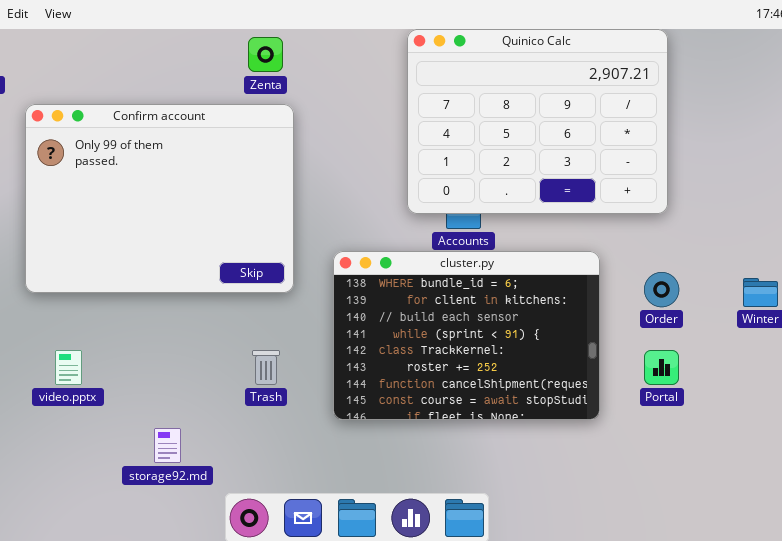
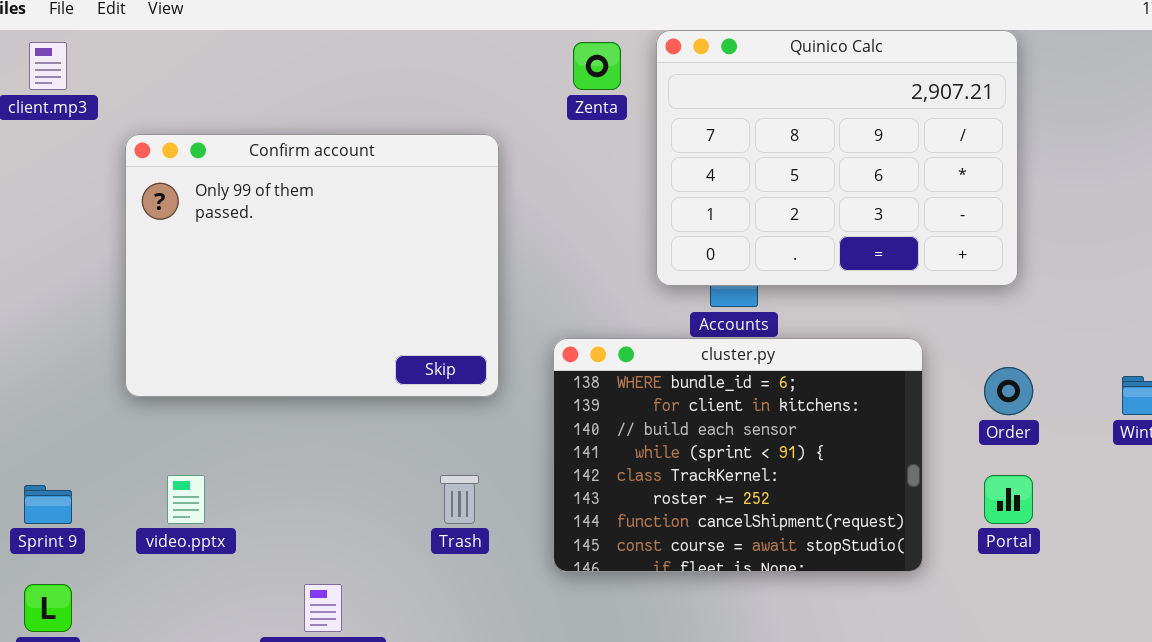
Zenta: [248,37,283,72] -> [573,42,621,90], moved

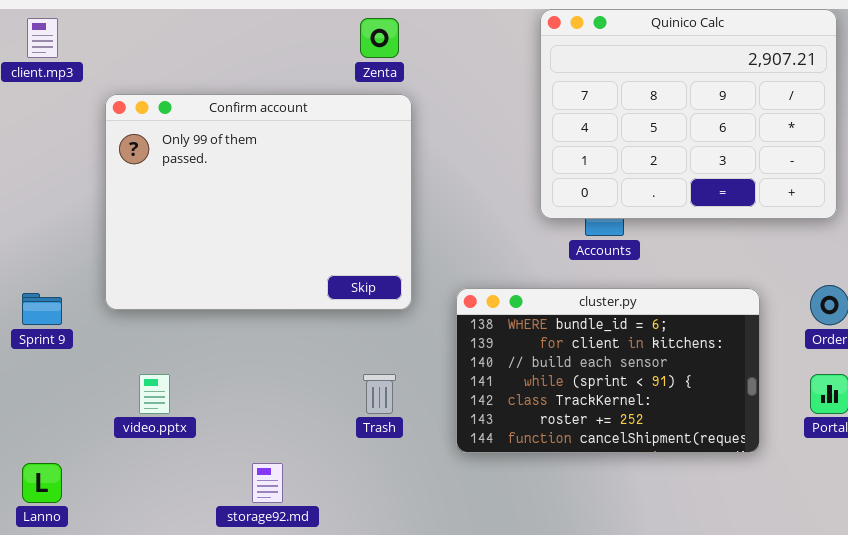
Zenta: [573,42,621,90] -> [360,18,399,58], moved
cluster.py: [553,338,923,572] -> [456,288,760,453], resized
Sprint 9: [24,485,72,524] -> [22,293,62,325], moved

